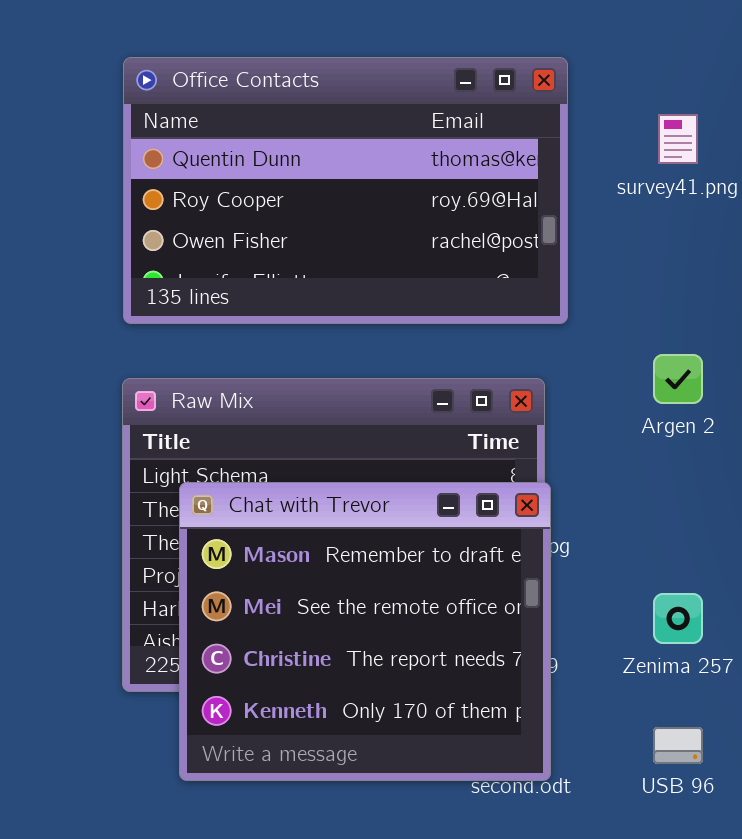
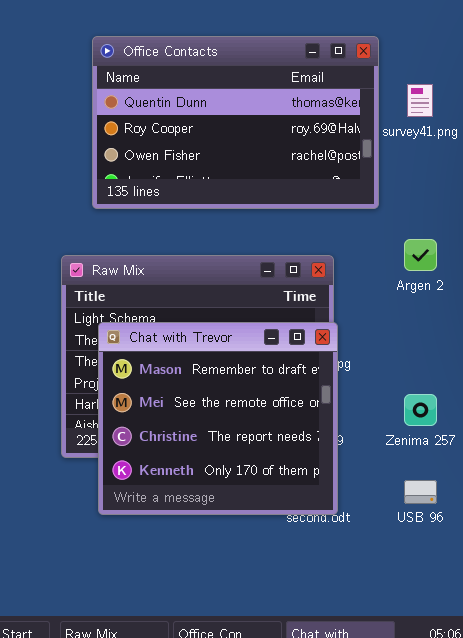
Office Contacts: [123,57,568,324] -> [92,36,379,209], moved

